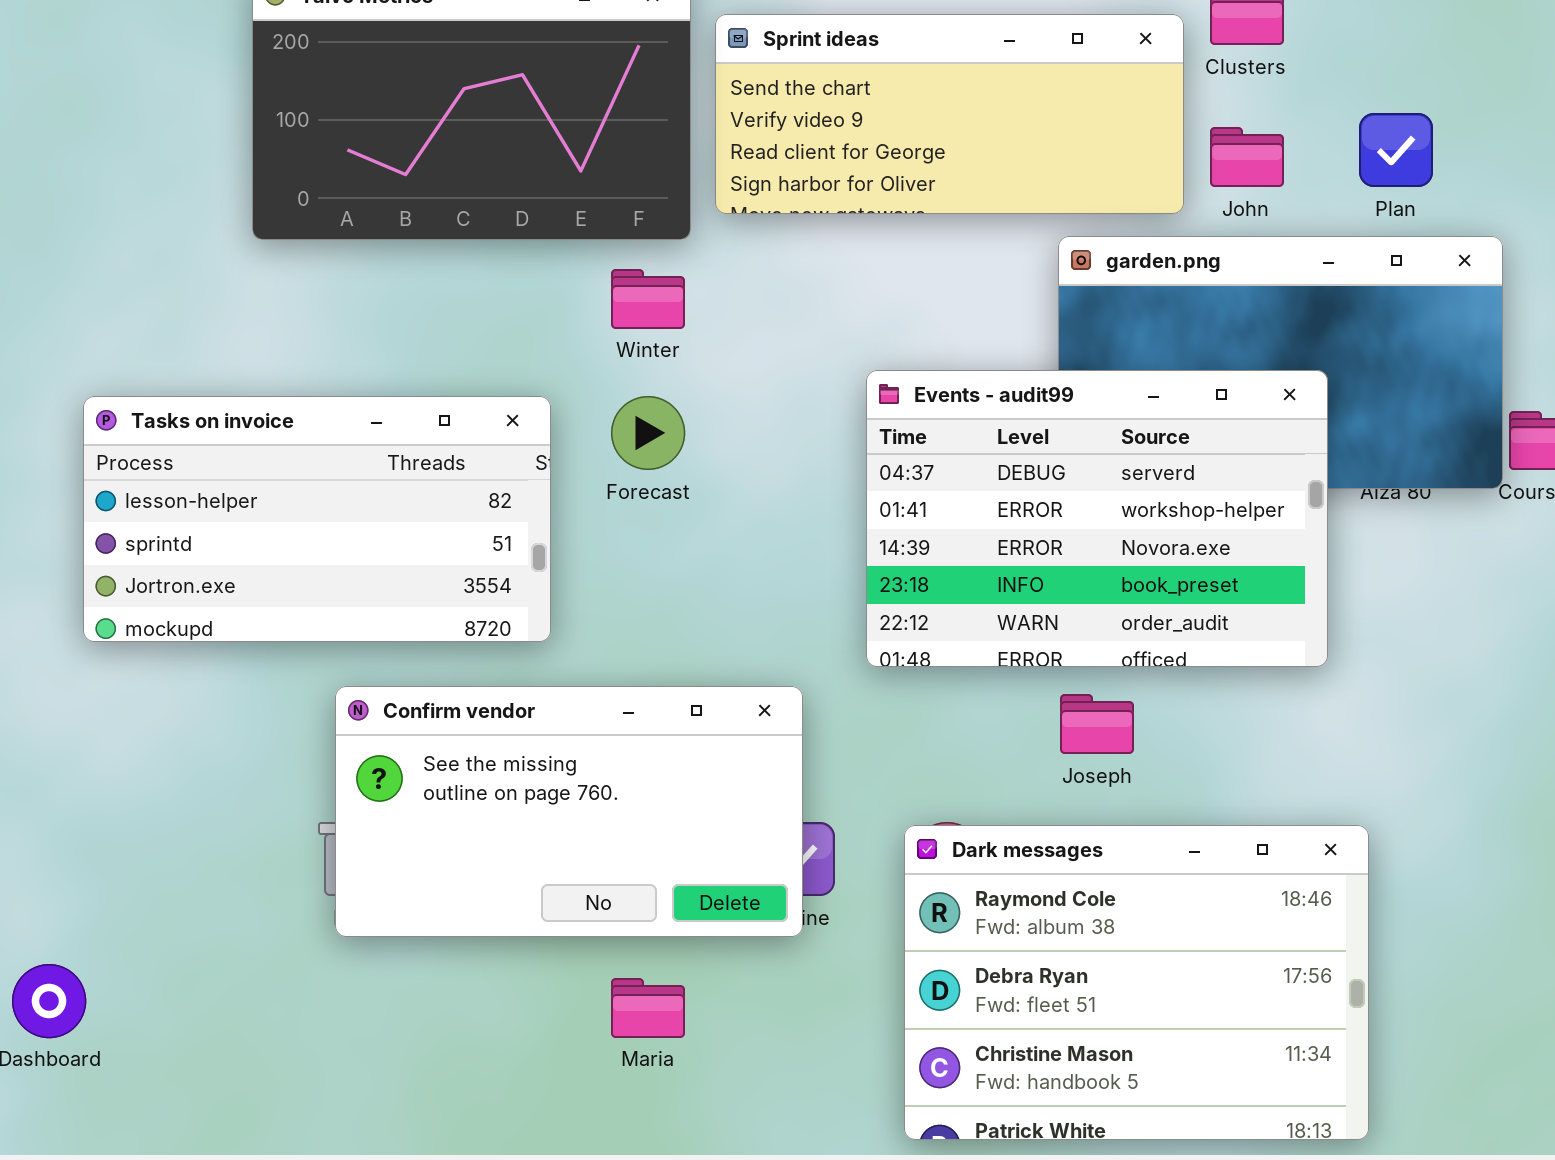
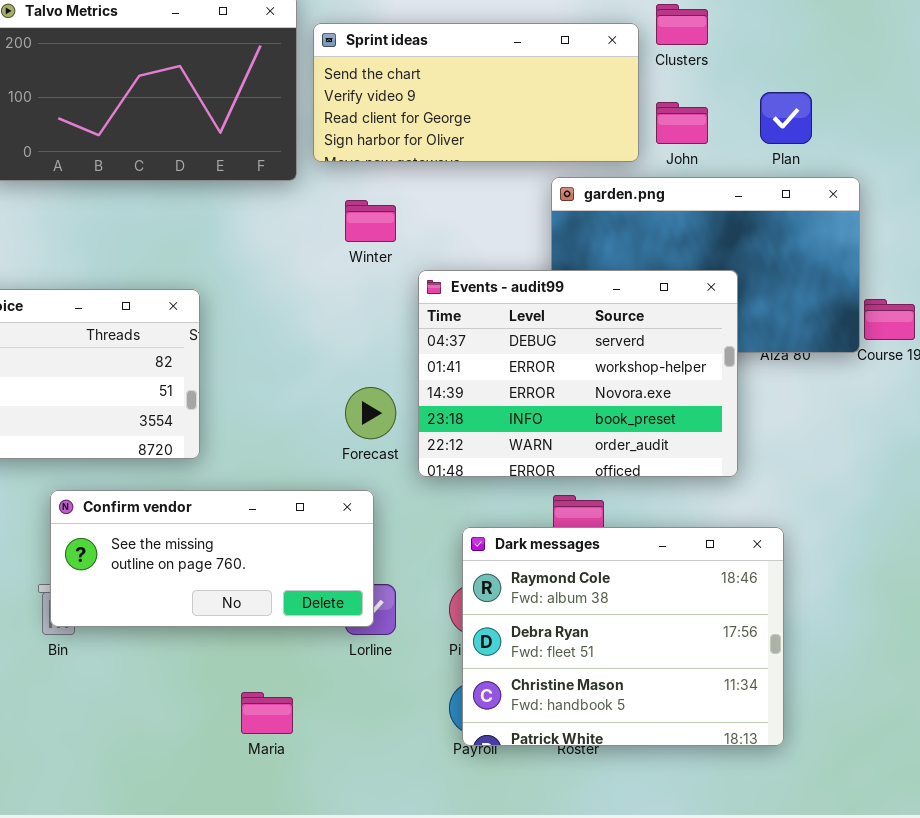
Winter: [611,269,685,329] -> [345,200,396,242], moved
Forecast: [611,396,685,470] -> [345,387,396,439], moved
Confirm vendor: [335,686,803,937] -> [50,490,374,627], resized
Dark messages: [904,825,1369,1140] -> [462,527,784,746], moved

